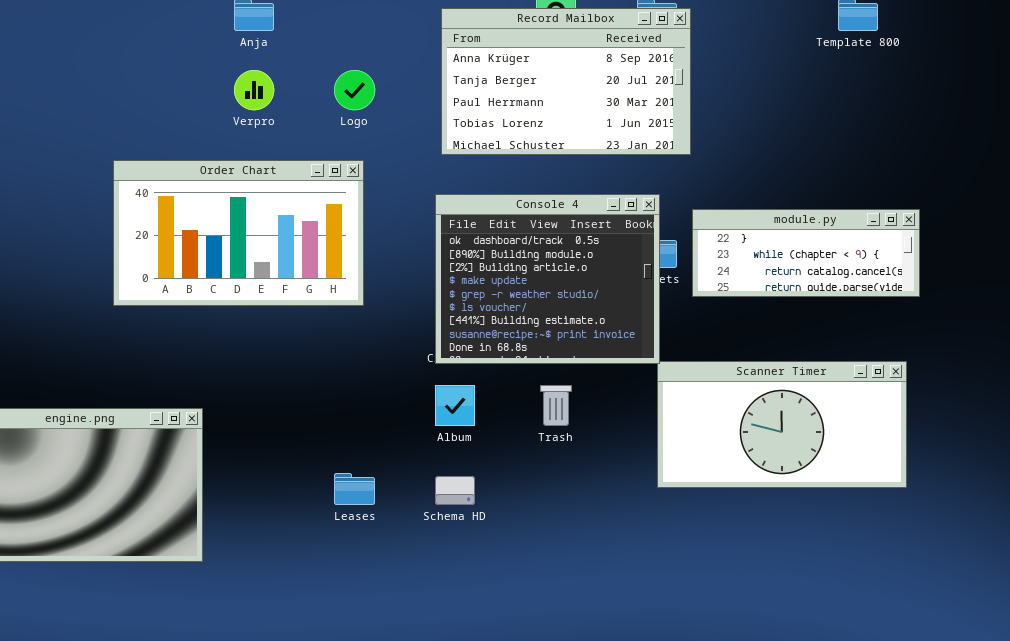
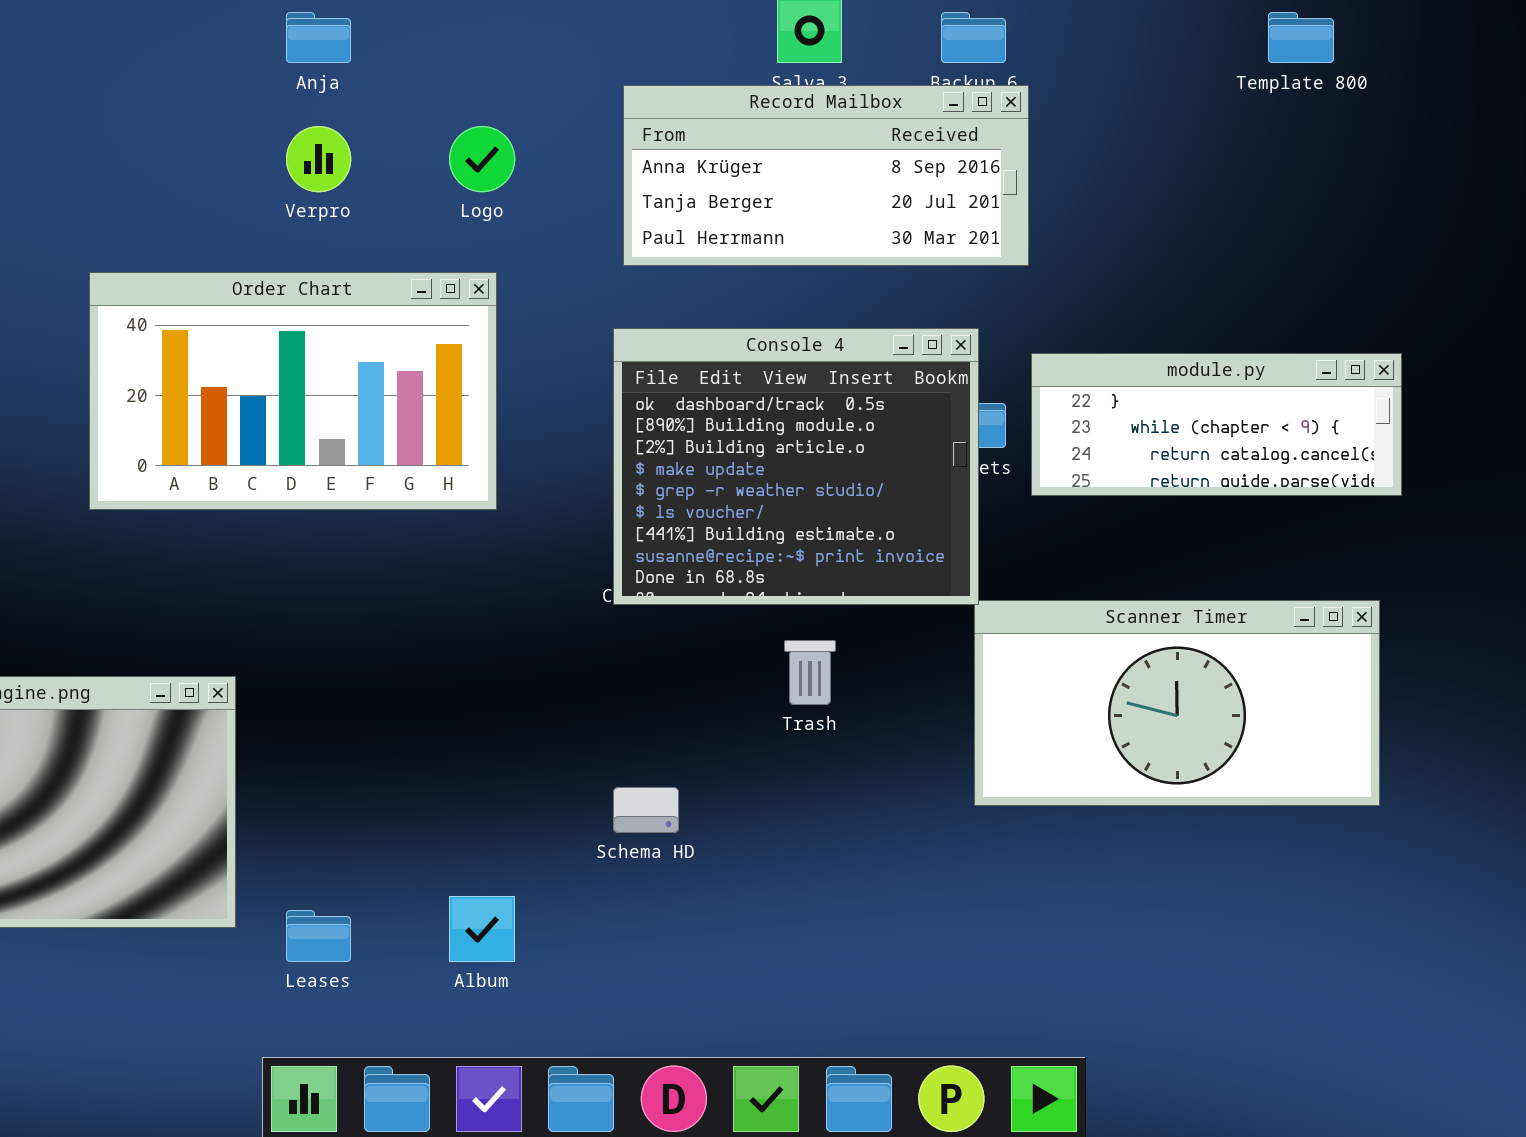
Record Mailbox: [441,8,691,155] -> [623,85,1029,266], resized
Album: [435,385,475,426] -> [449,896,515,962], moved
Leases: [334,473,375,505] -> [286,910,351,962], moved

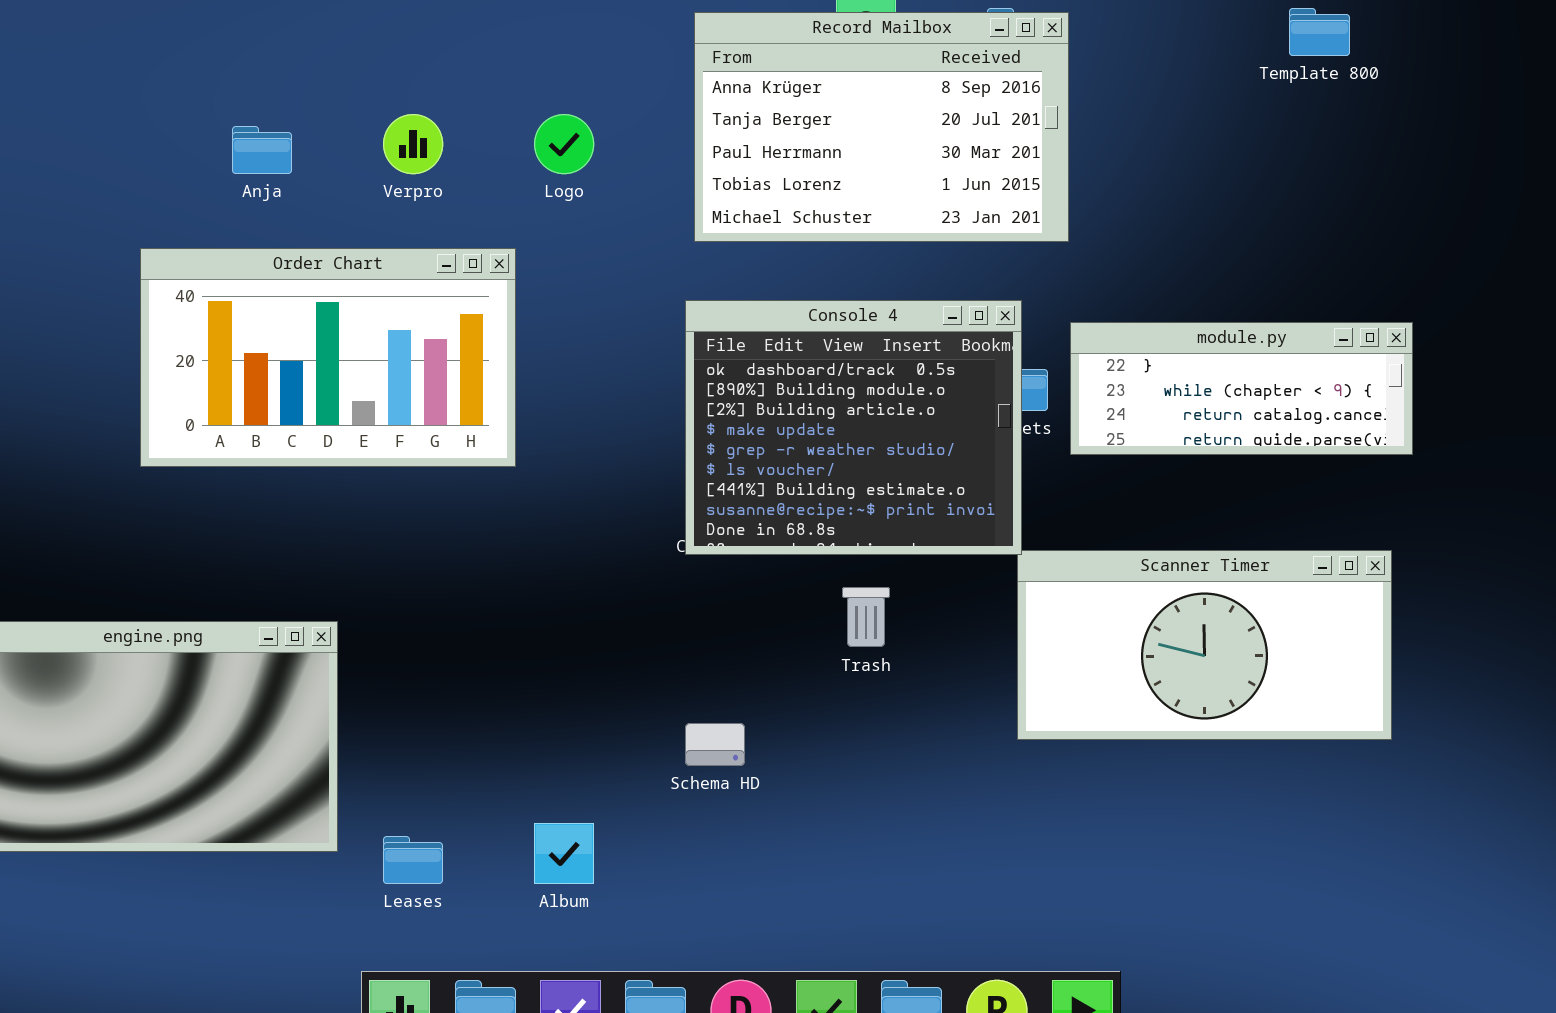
Anja: [286,12,351,63] -> [232,126,292,174], moved
Record Mailbox: [623,85,1029,266] -> [694,12,1069,242], resized
Order Chart: [89,272,497,510] -> [140,248,516,467], moved

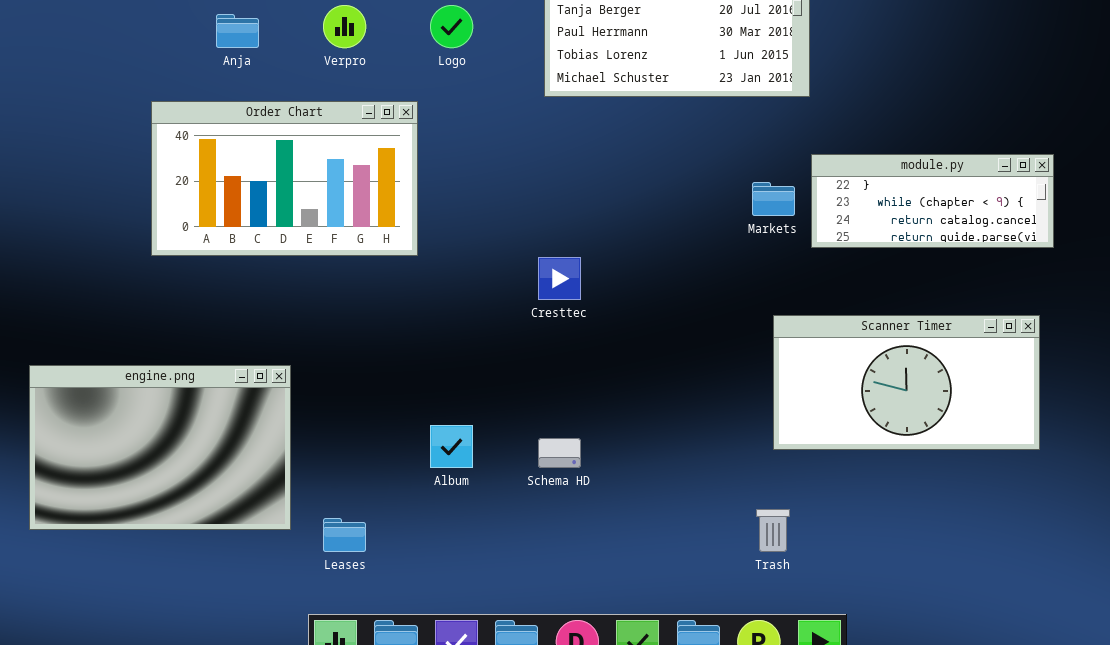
Console 4: [685,300,1022,555] -> none, closed
Trash: [842,587,890,647] -> [756,509,790,552], moved
Album: [534,823,594,884] -> [430,425,473,468], moved

